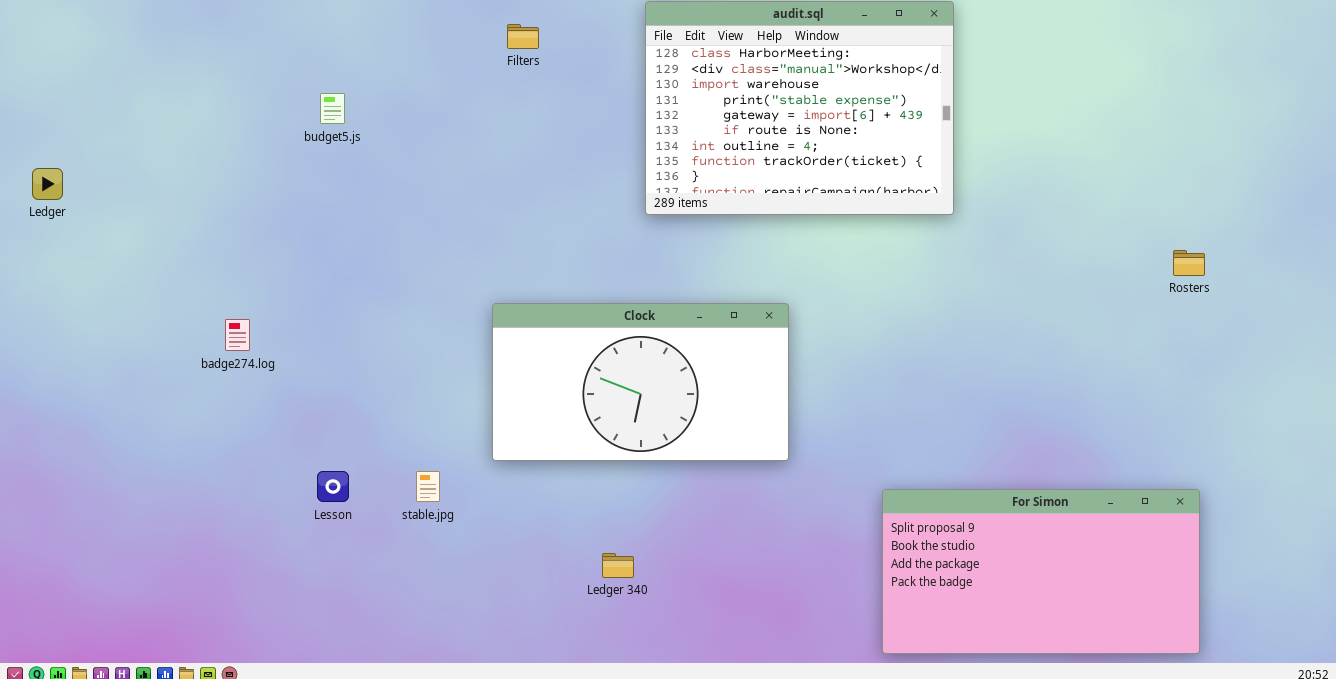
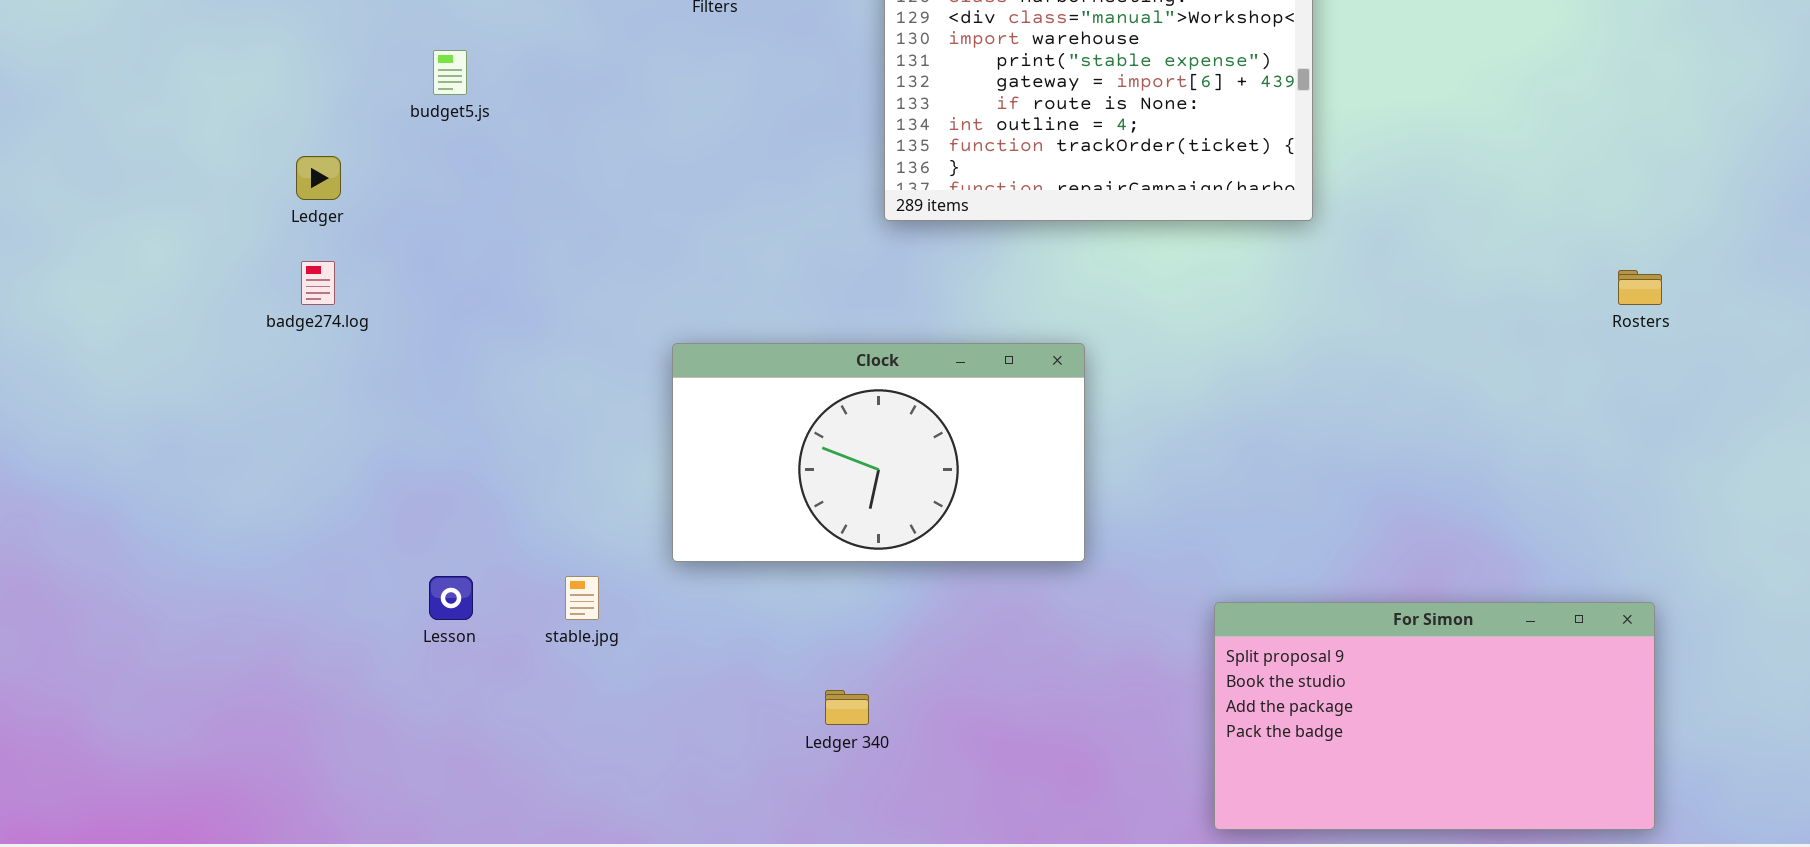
Ledger: [32,168,63,200] -> [296,156,341,200], moved
badge274.log: [225,319,250,351] -> [301,261,335,305], moved

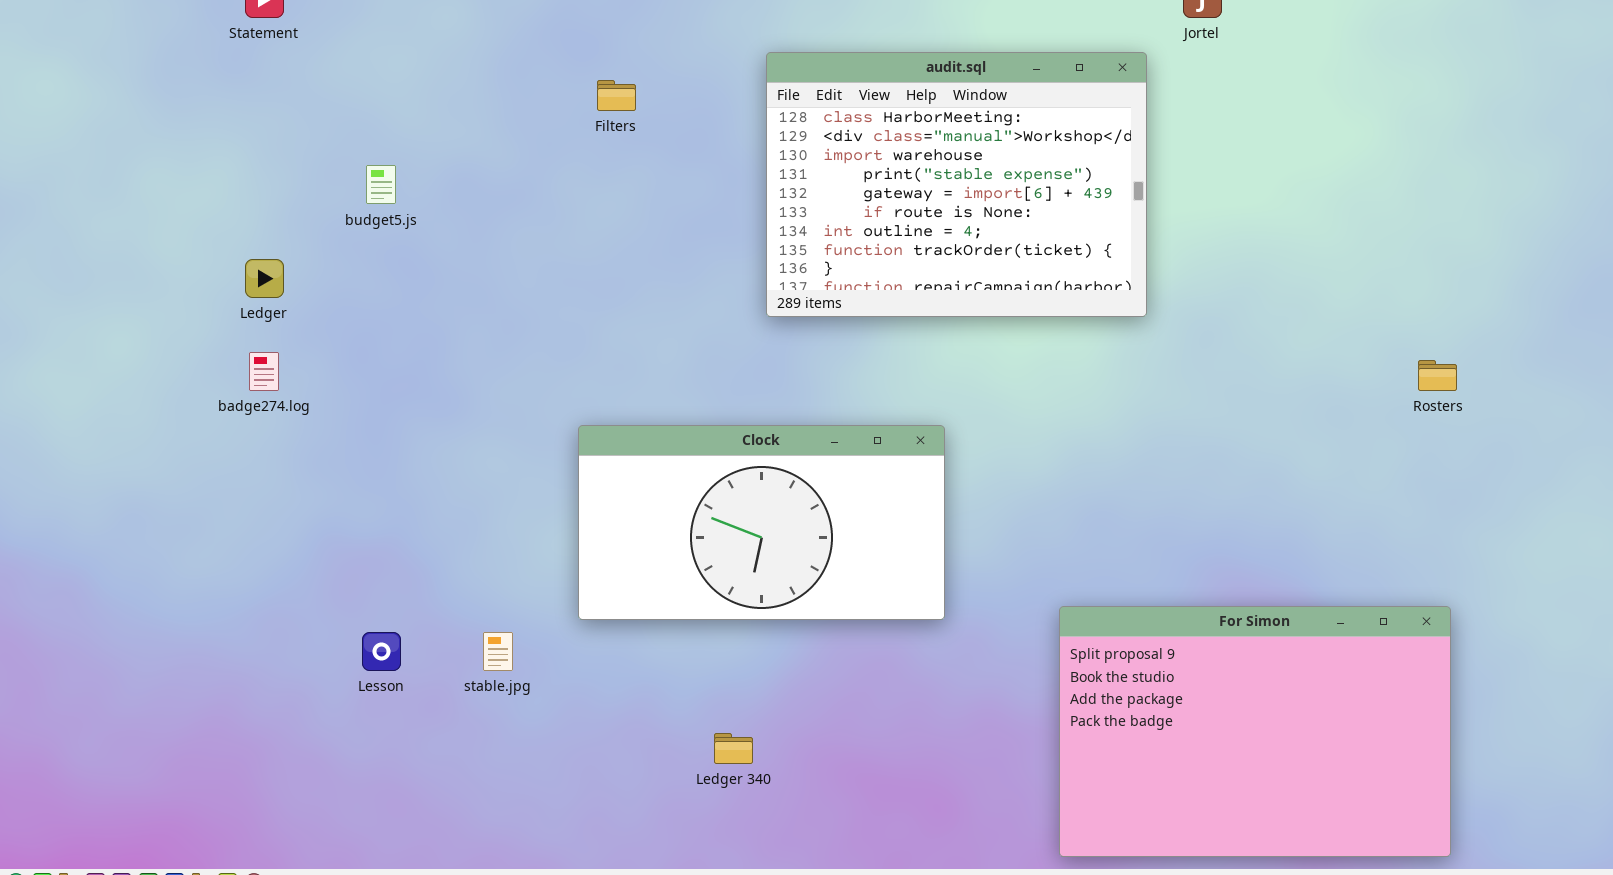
For Simon: [1214,602,1655,830] -> [1059,606,1451,857], resized

